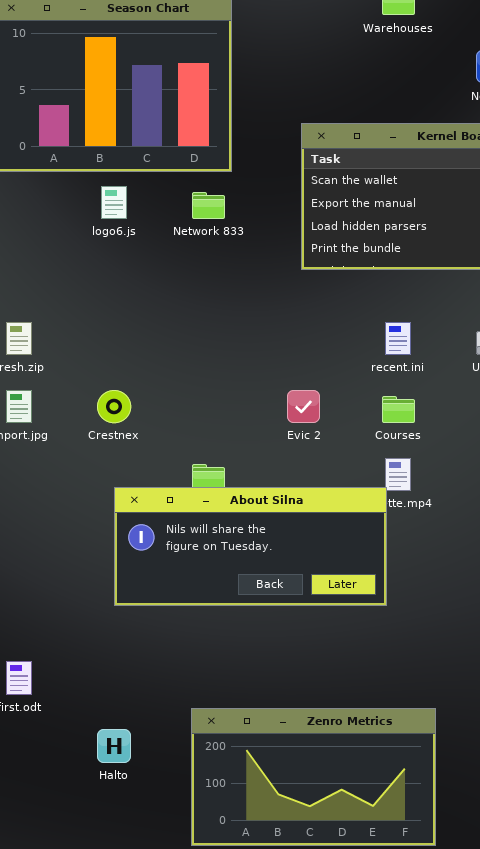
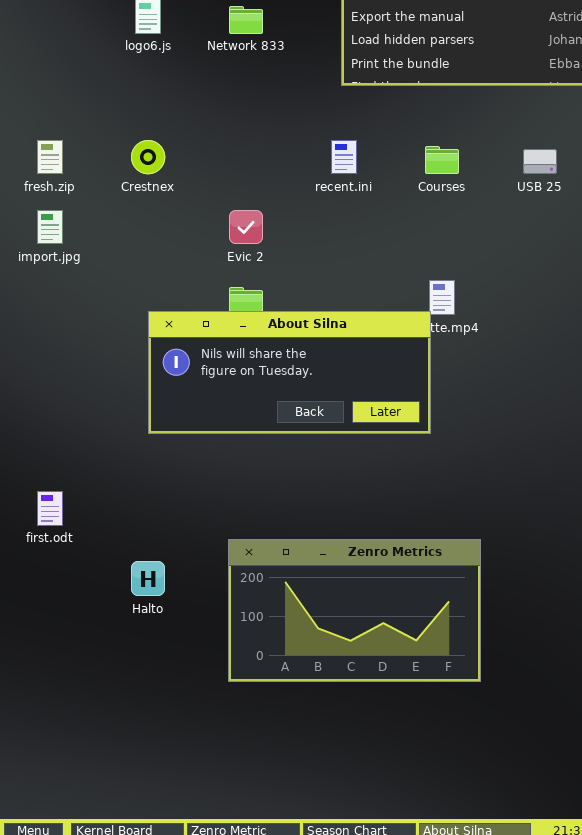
recent.ini: [385,322,411,355] -> [331,140,357,174], moved
Crestnex: [97,390,131,423] -> [131,140,165,174], moved
Evic 2: [287,390,320,423] -> [229,210,263,244], moved
Courses: [382,396,415,423] -> [425,146,459,174], moved

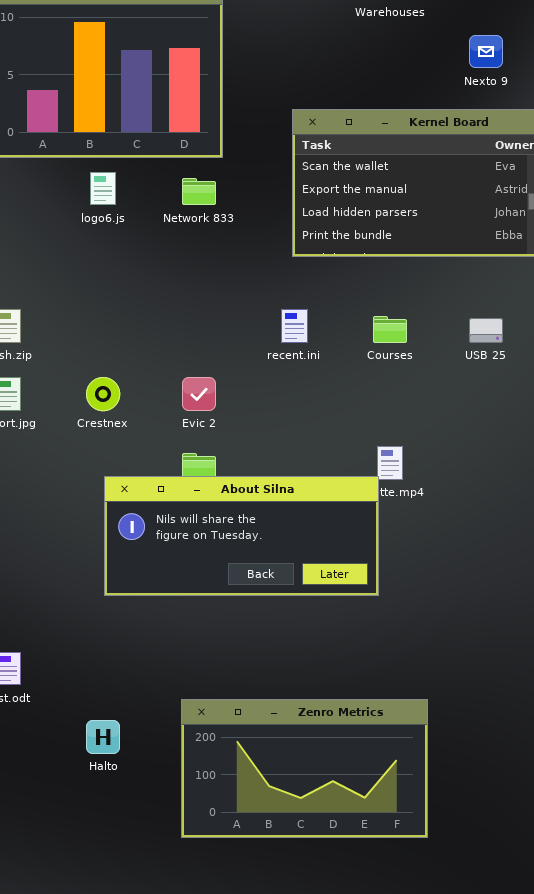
Crestnex: [131,140,165,174] -> [86,377,120,411], moved

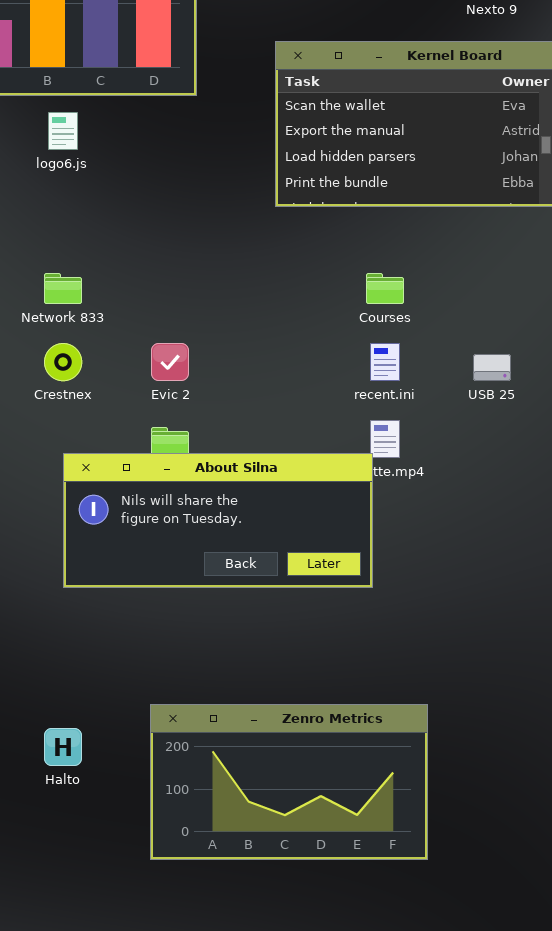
Network 833: [182,178,216,205] -> [44,273,82,304], moved
recent.ini: [281,309,308,343] -> [370,343,400,381], moved
USB 25: [469,318,503,343] -> [473,354,511,381], moved

